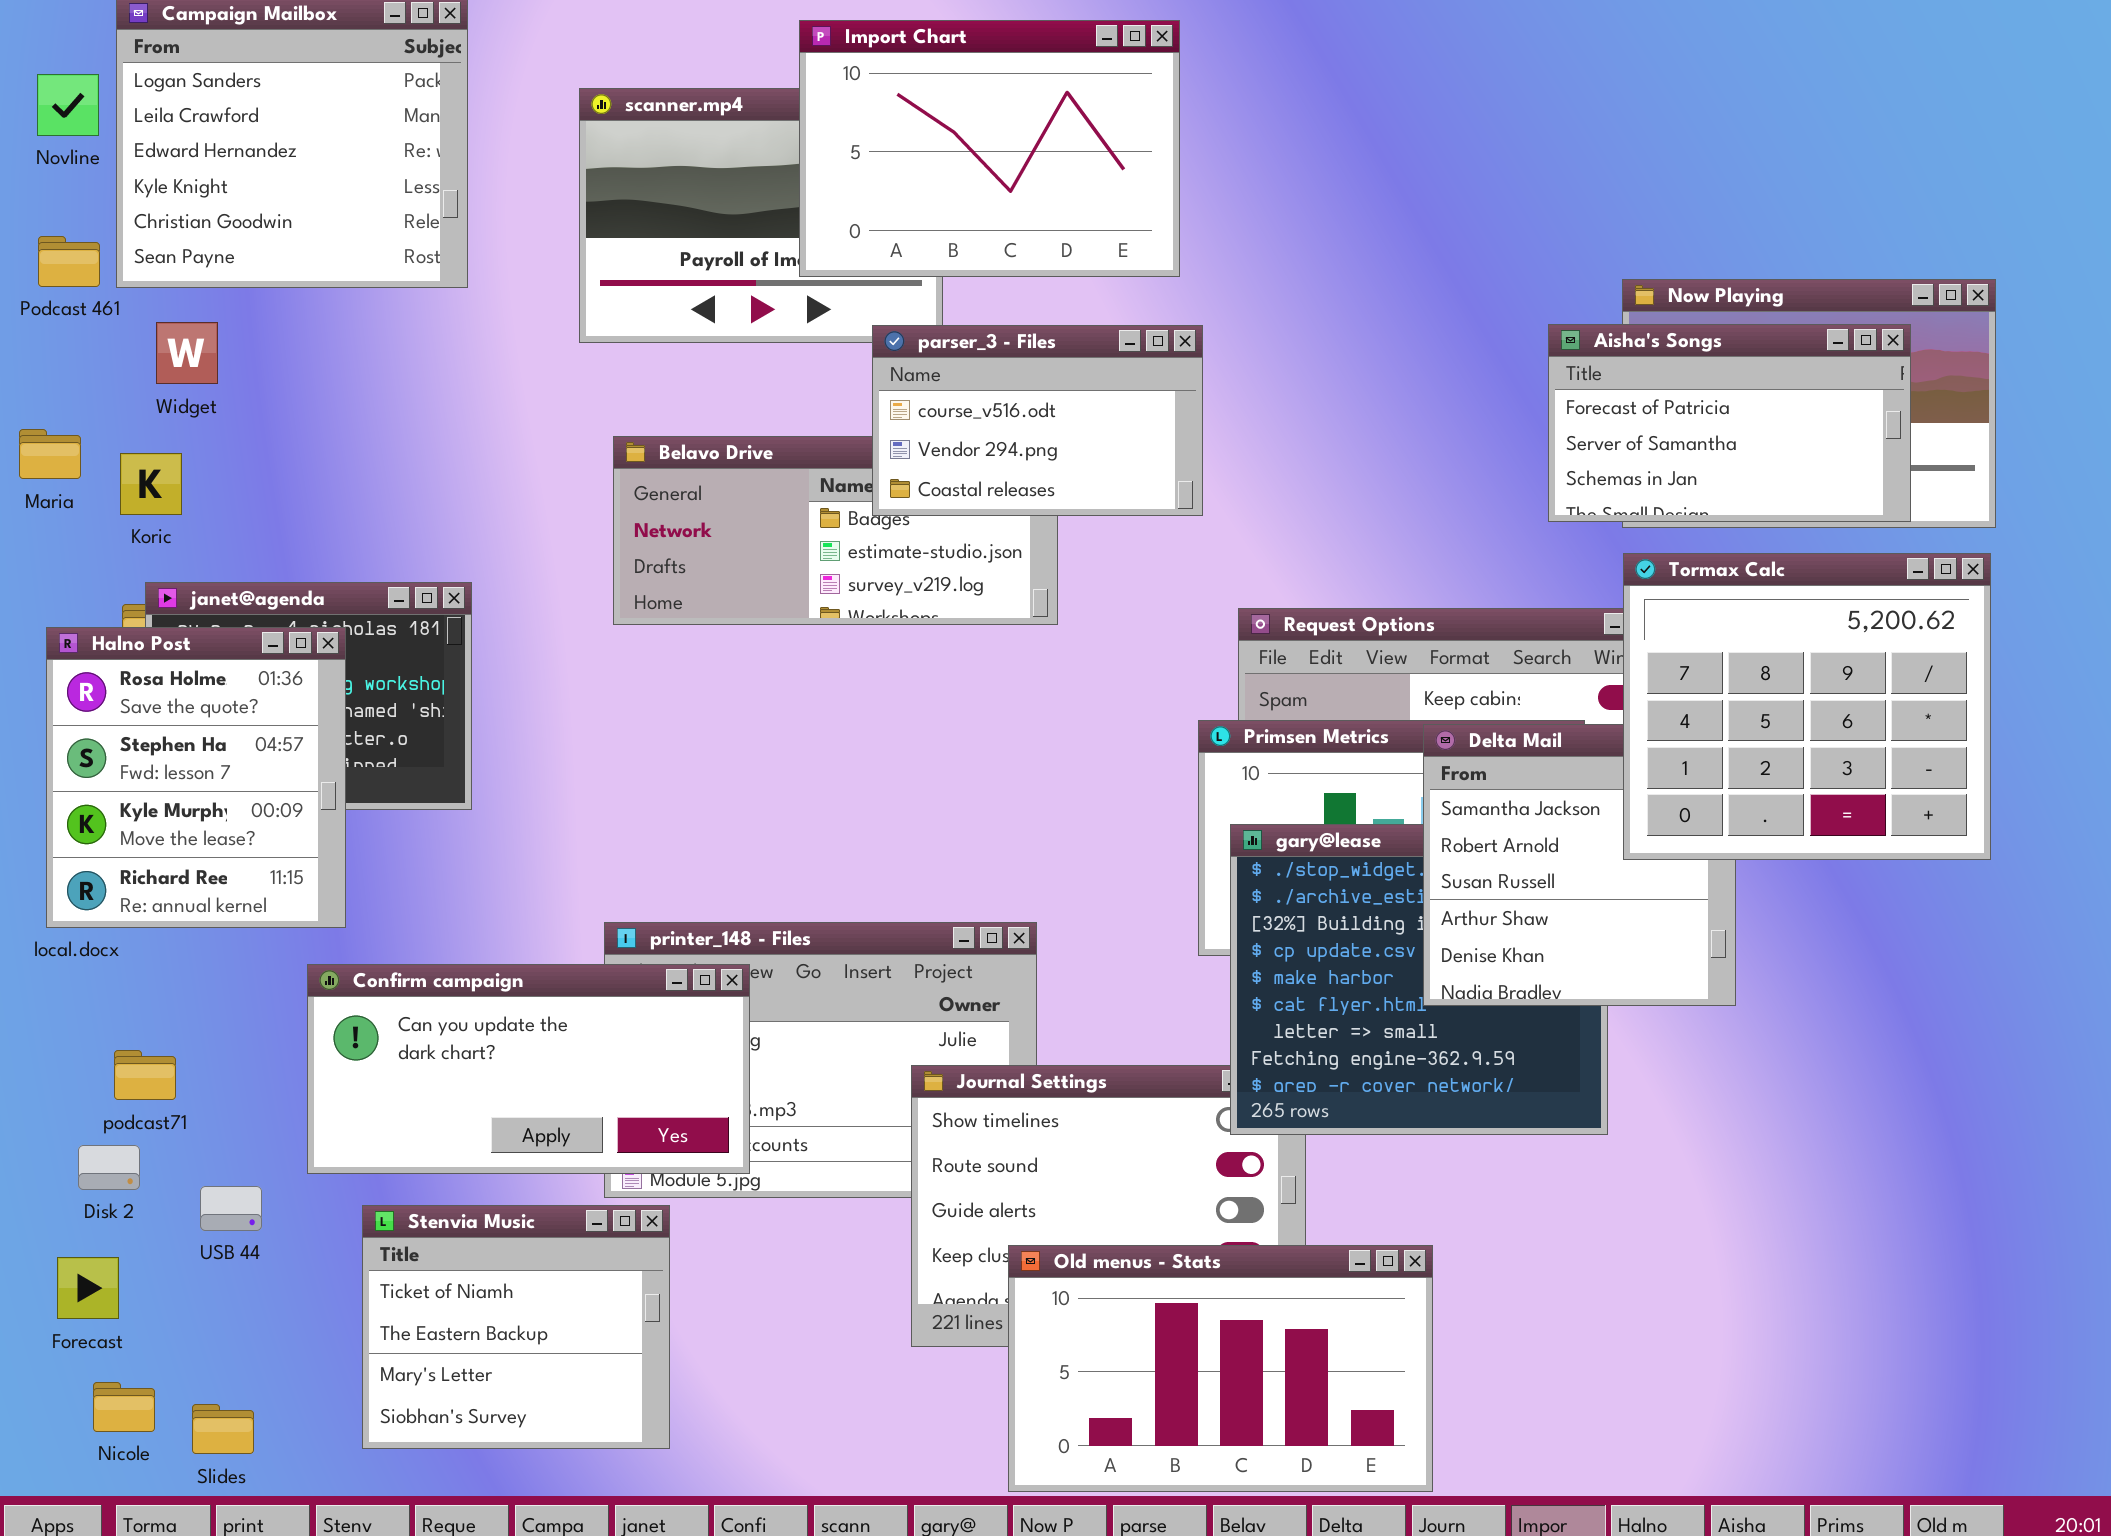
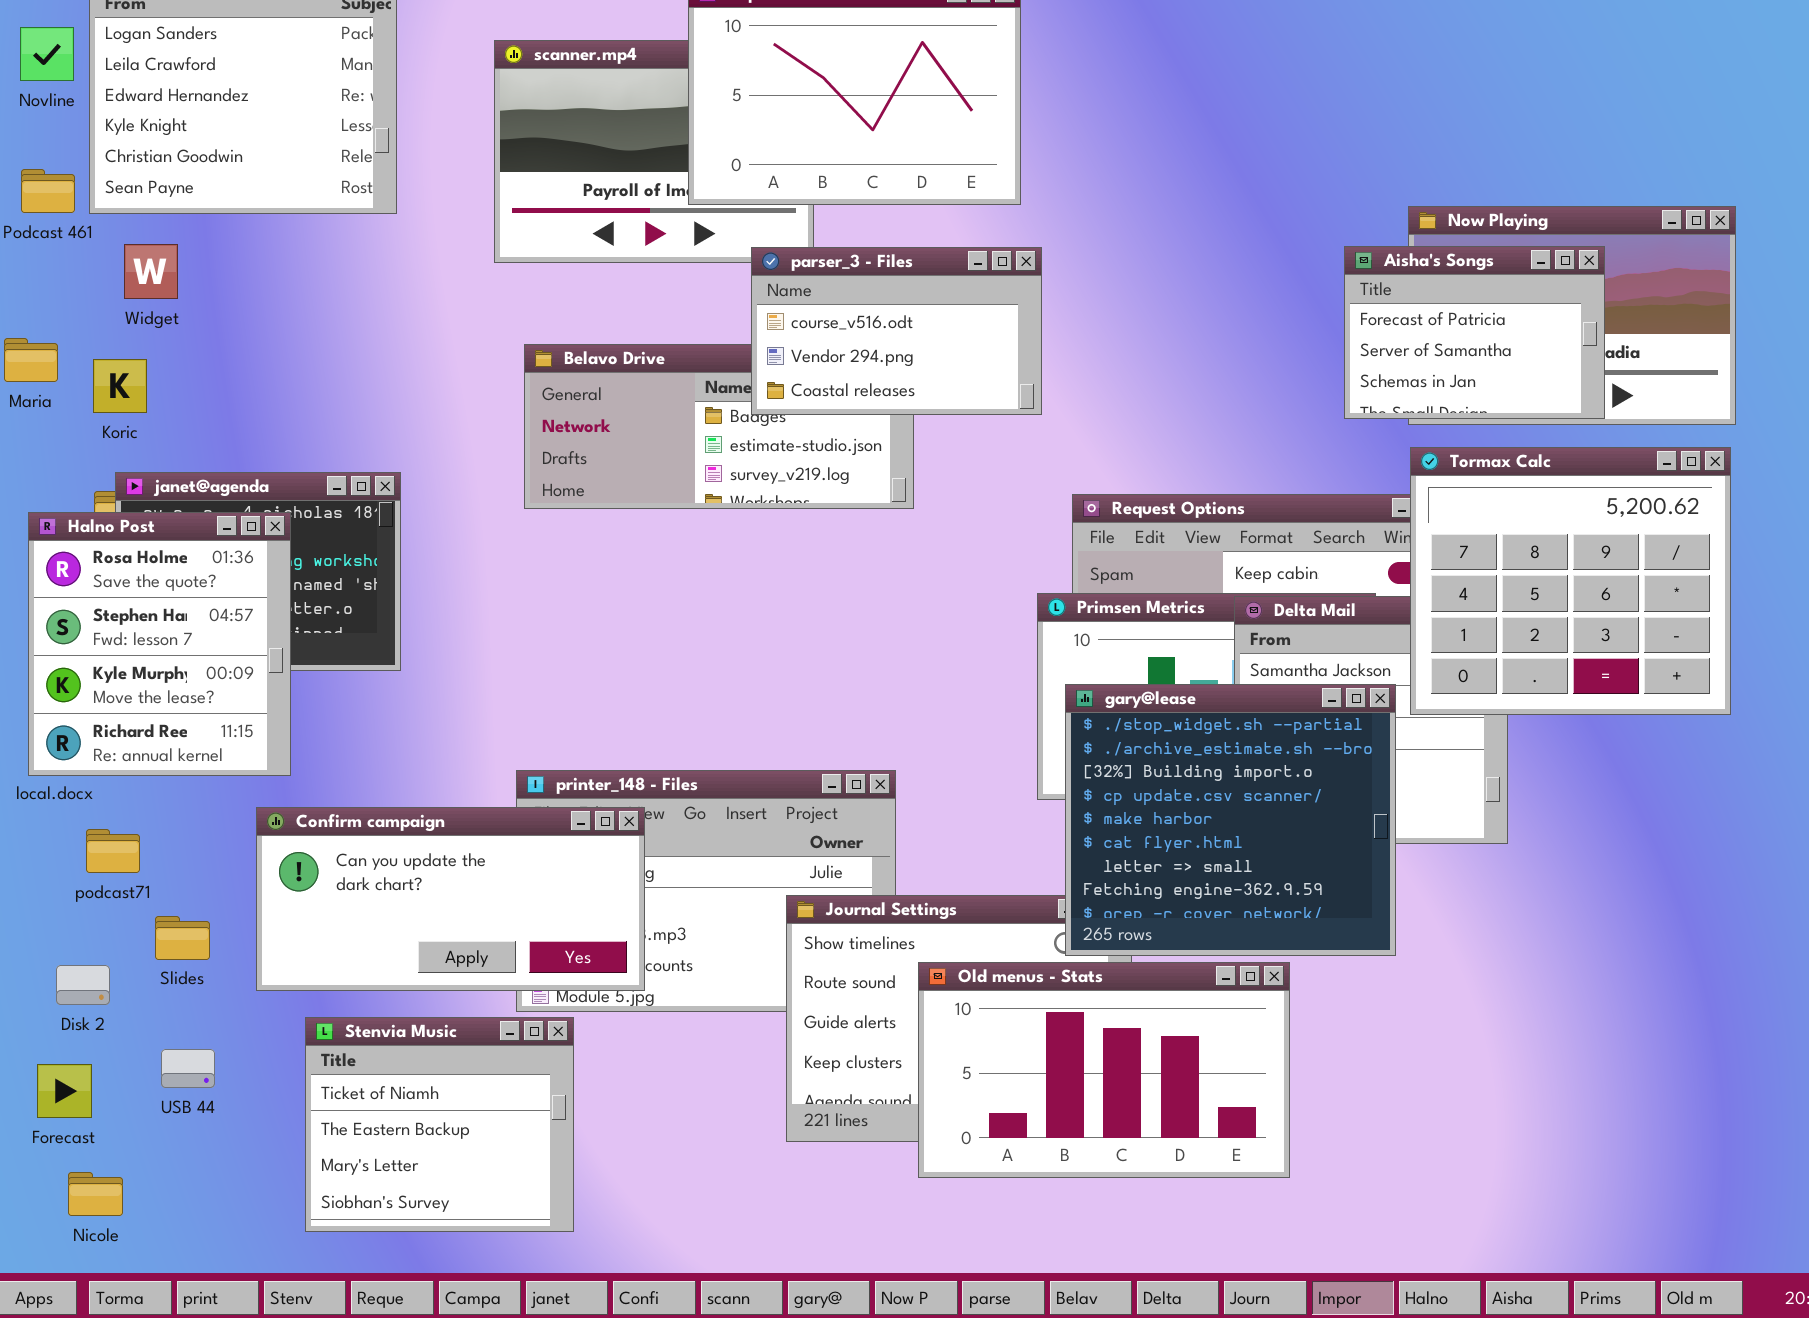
Aisha's Songs: [1548,324,1911,522] -> [1344,246,1605,419], resized
gary@lease: [1230,824,1608,1135] -> [1065,684,1396,956], raised
podcast71: [114,1050,176,1100] -> [86,829,140,873], moved
USB 44: [200,1186,262,1231] -> [161,1049,215,1088], moved
Old menus - Stats: [1008,1245,1433,1492] -> [918,962,1290,1178], moved
Slides: [192,1404,254,1454] -> [155,916,210,960], moved

